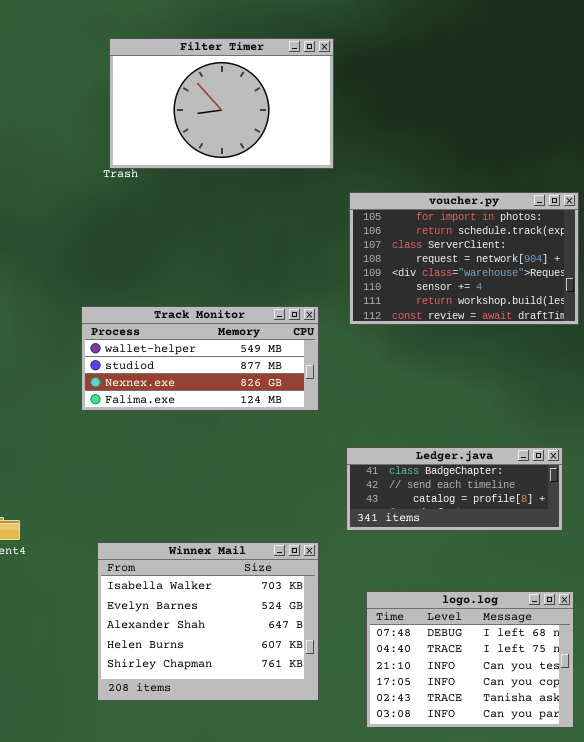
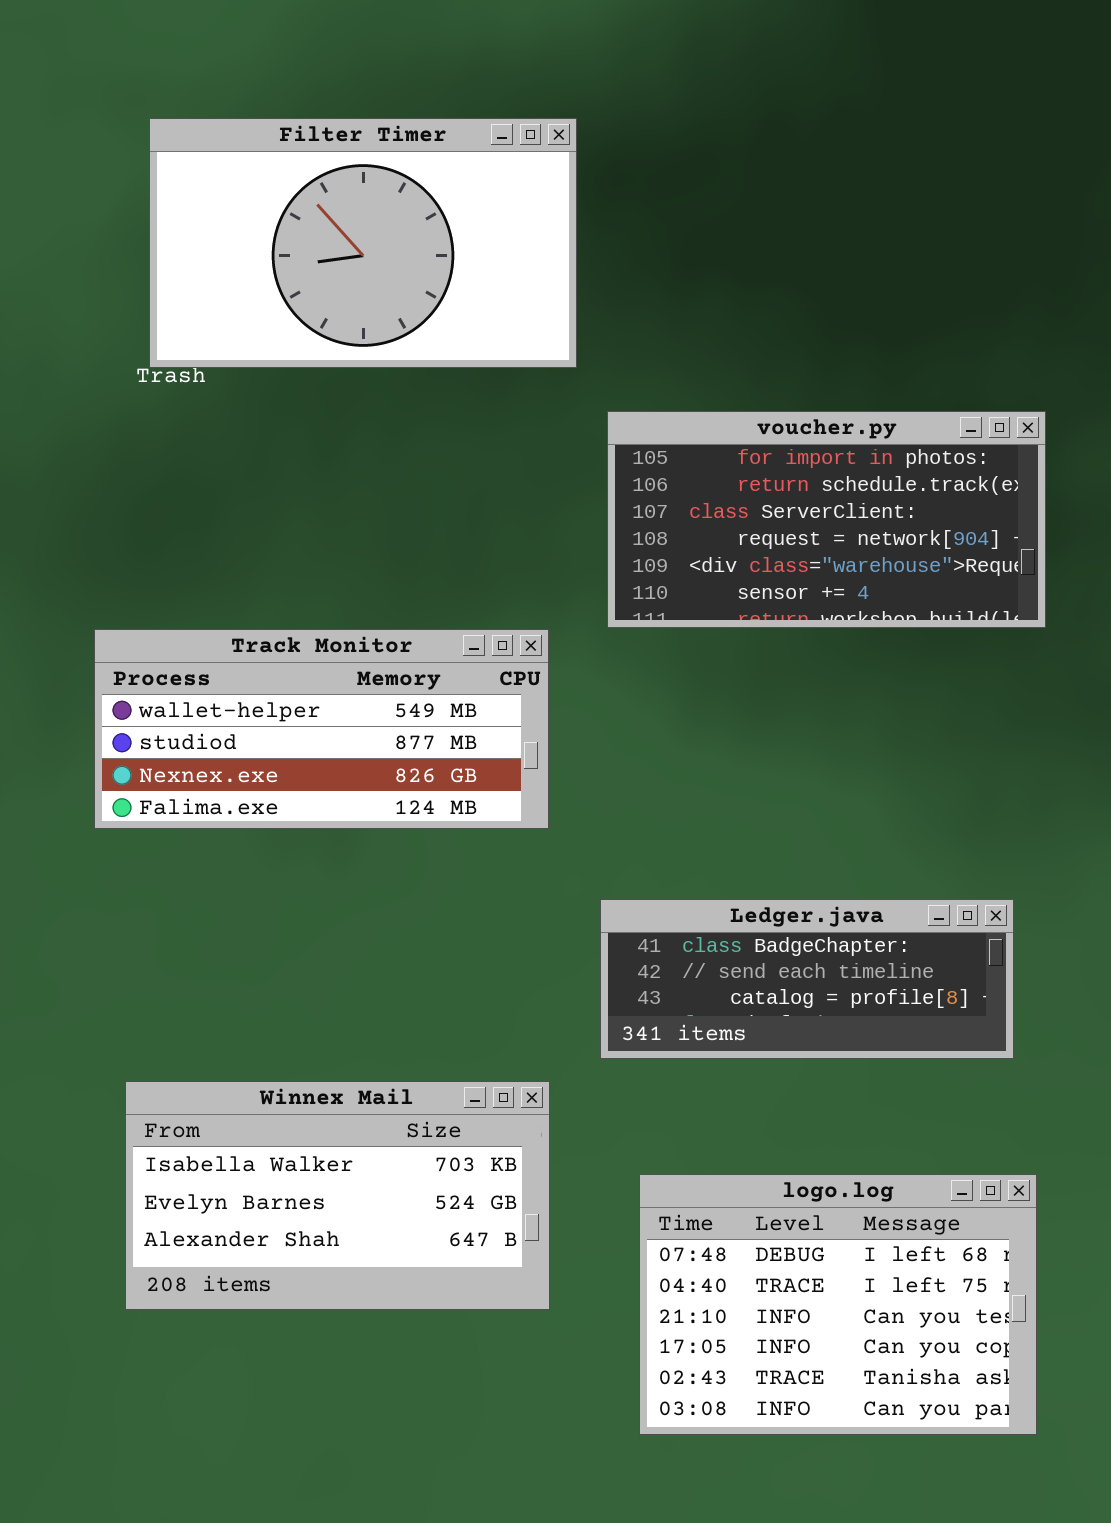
voucher.py: [349,192,579,325] -> [607,411,1046,628], resized
Winnex Mail: [97,542,319,701] -> [125,1081,550,1310], resized

